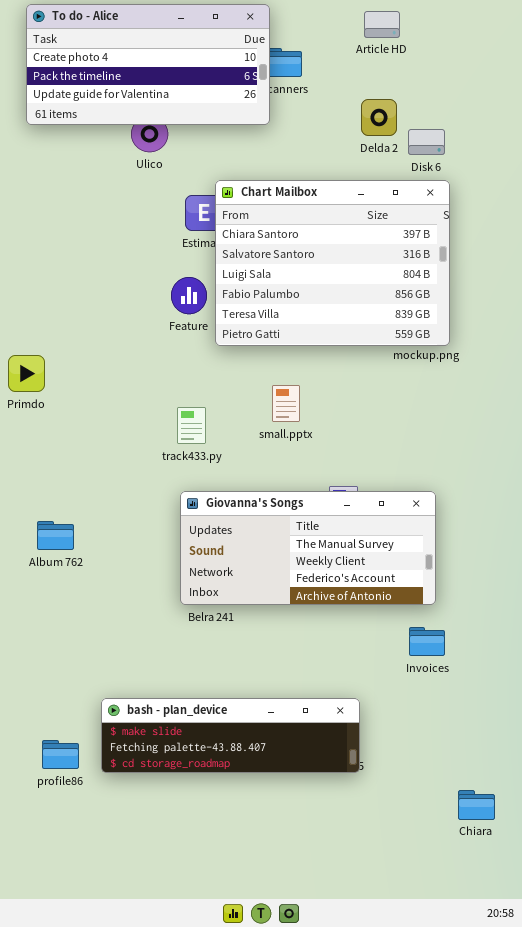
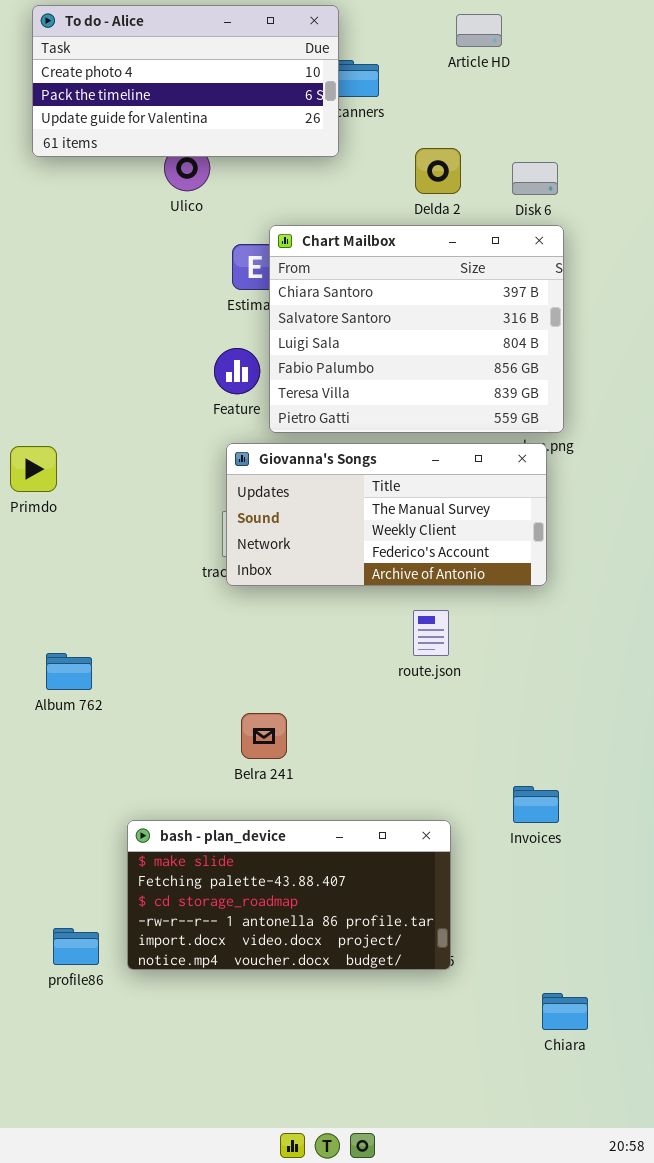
Delda 2: [361,99,397,136] -> [415,148,461,194], moved
Giovanna's Songs: [180,491,436,605] -> [226,443,547,586], moved
bash - plan_device: [101,698,360,773] -> [127,820,451,970], resized
Chiara: [458,790,495,820] -> [542,993,588,1030], moved

